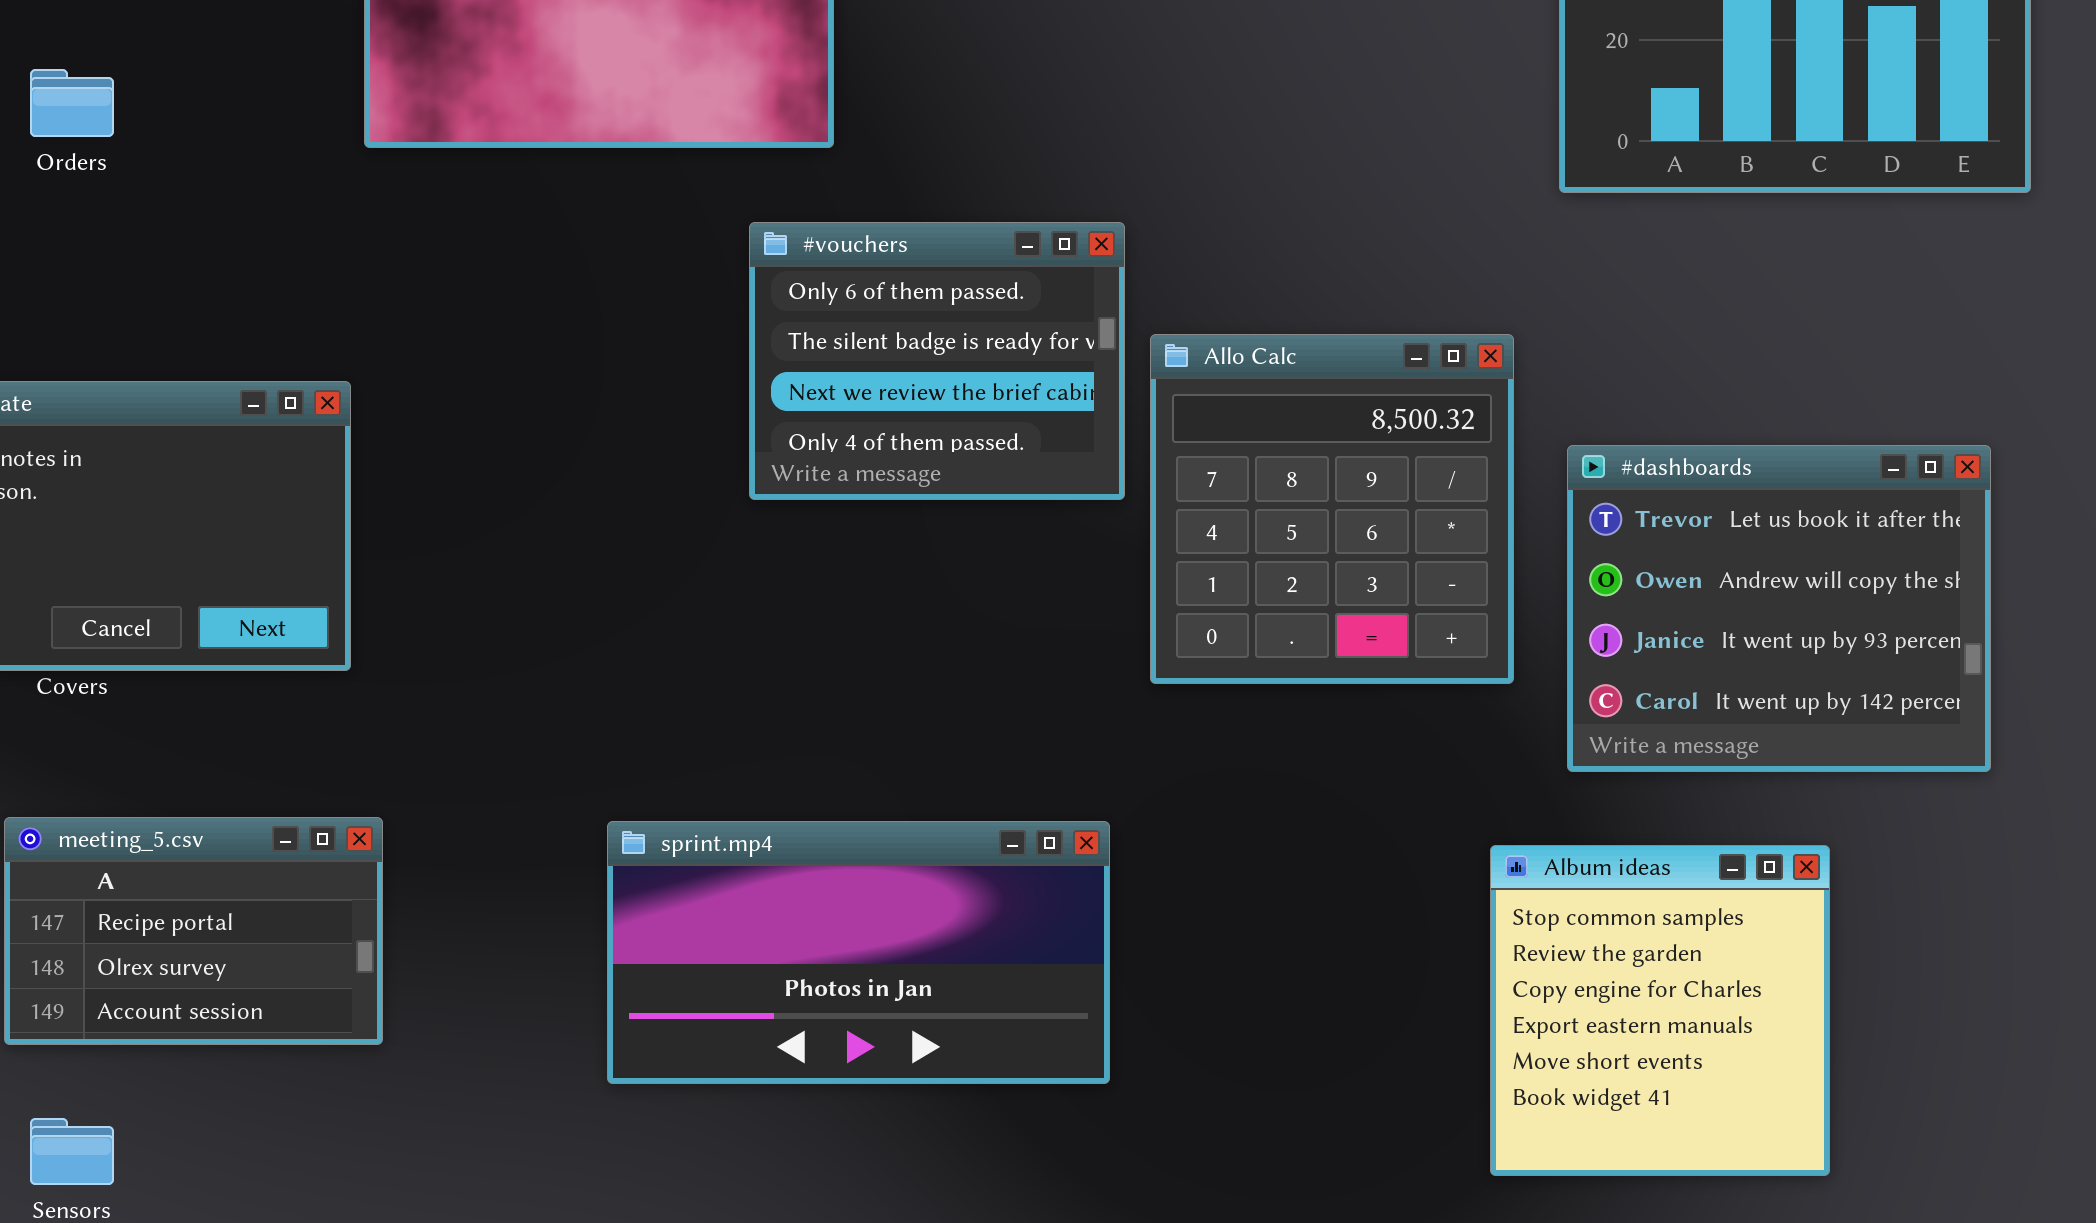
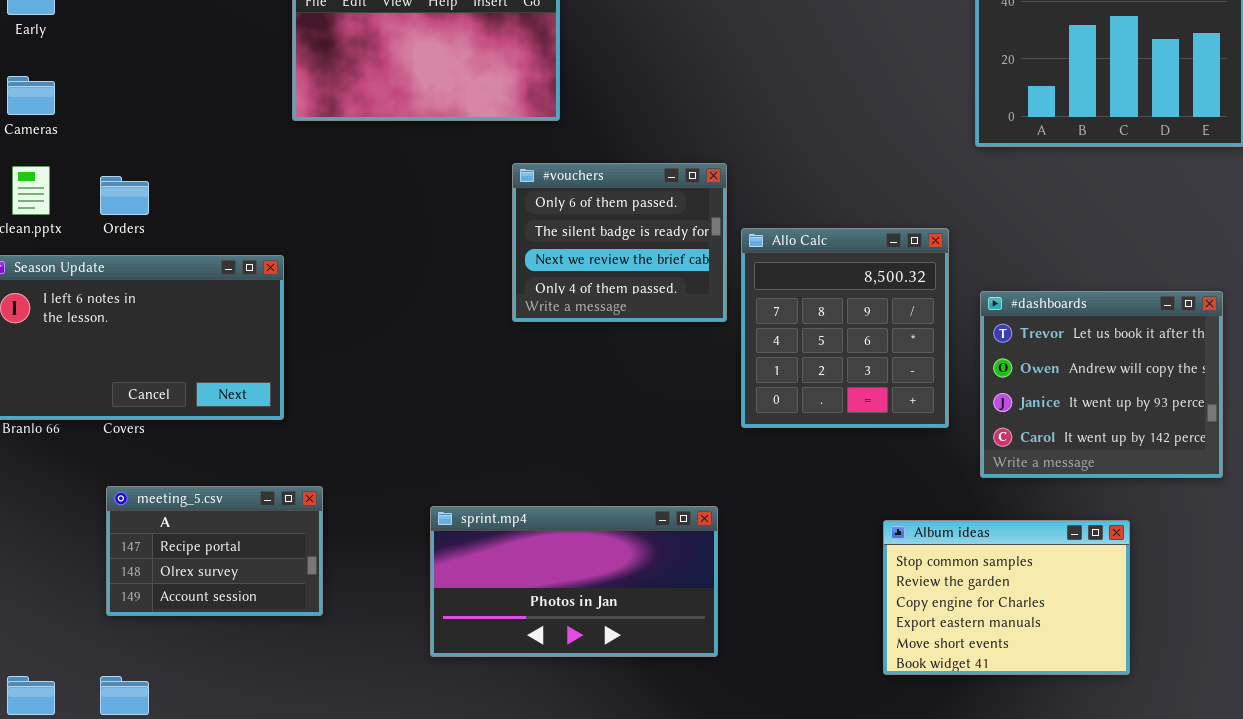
Orders: [30,69,114,137] -> [100,176,149,215], moved
meeting_5.csv: [4,817,383,1045] -> [106,486,323,616], moved
Album ideas: [1490,845,1830,1176] -> [883,520,1130,675], resized

